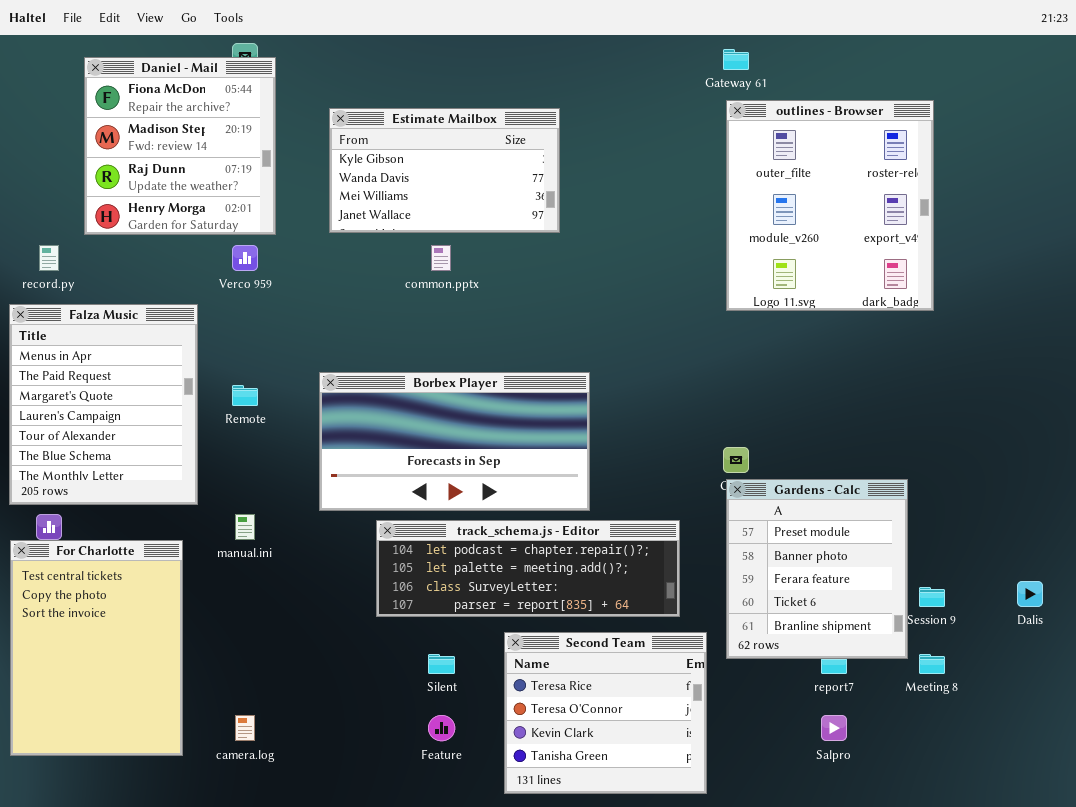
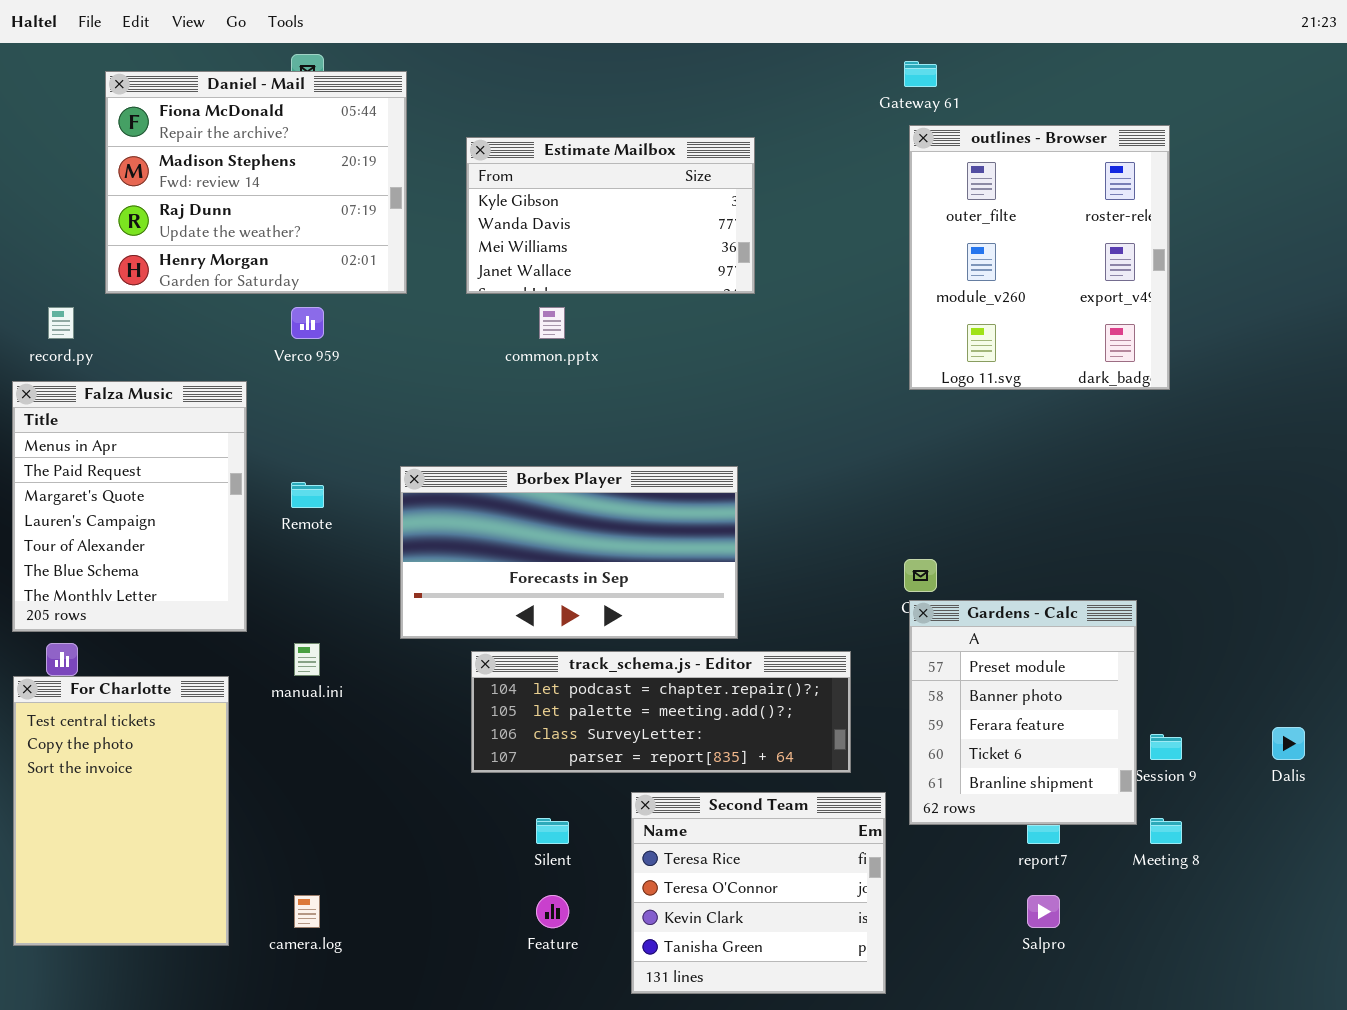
Daniel - Mail: [84,57,276,235] -> [105,71,407,294], resized
Estimate Mailbox: [329,108,560,233] -> [466,137,755,294], moved

